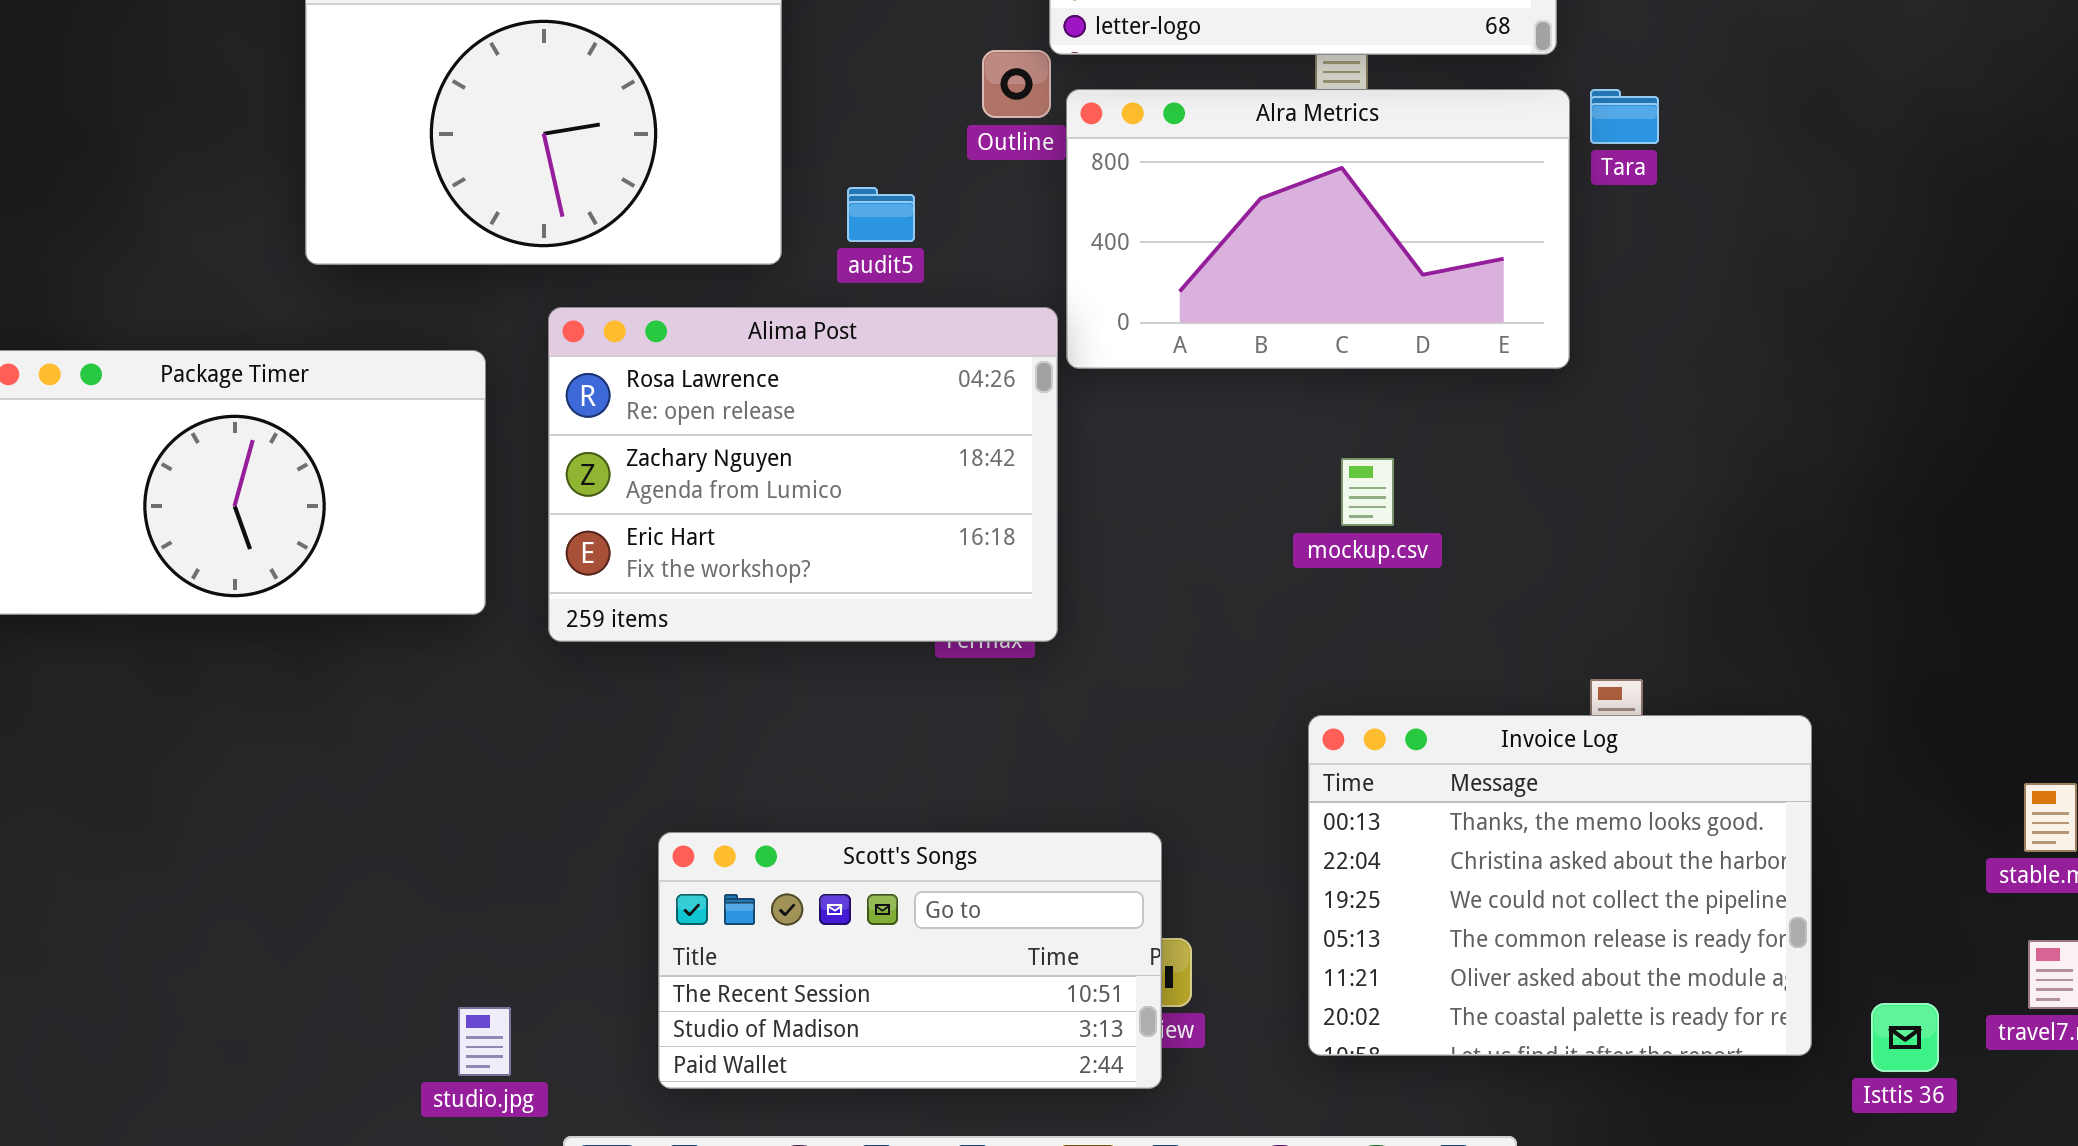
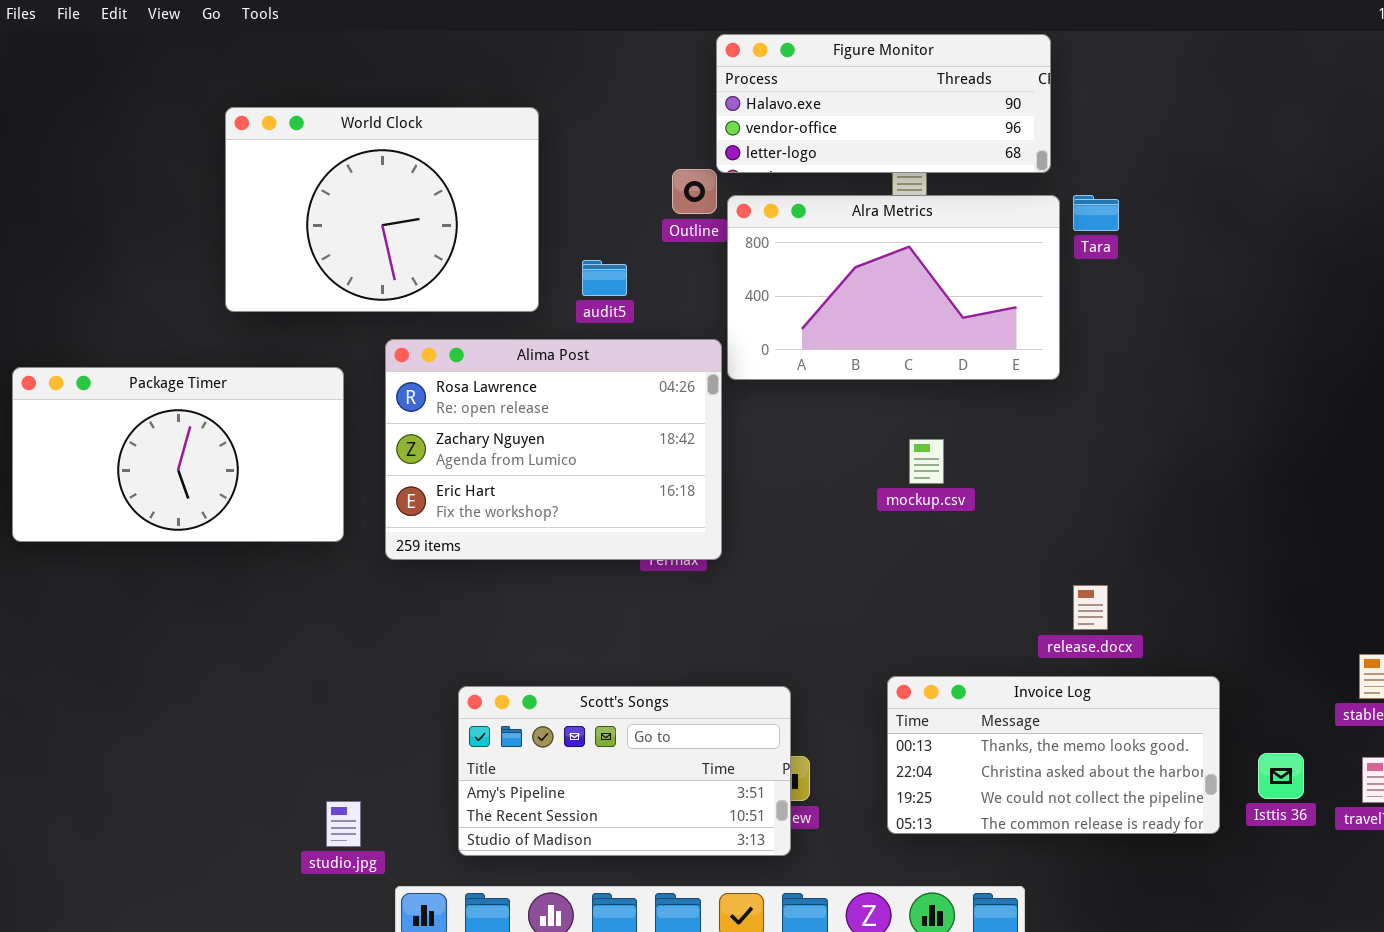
Invoice Log: [1308,715,1812,1056] -> [887,676,1220,834], resized
Scott's Songs: [658,832,1162,1089] -> [458,686,791,856], scrolled up 1 row
Isttis 36: [1871,1003,1939,1072] -> [1258,753,1304,799], moved

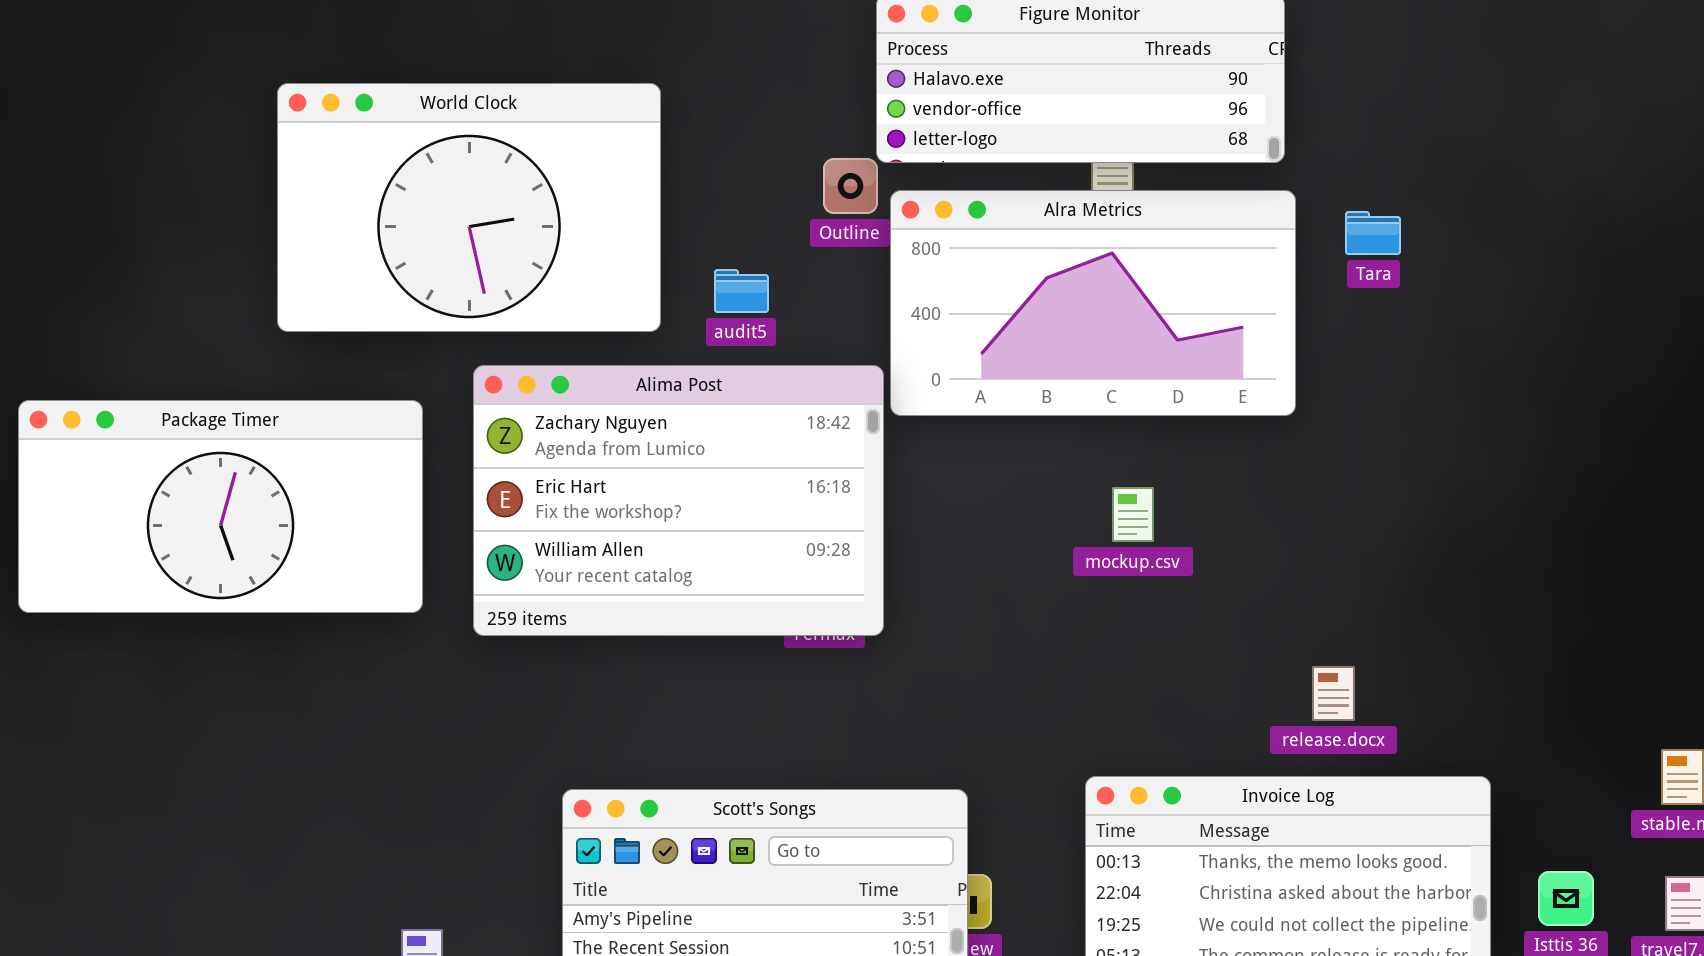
Tara: [1073,195,1119,231] -> [1345,211,1401,255], moved
Alima Post: [385,339,722,560] -> [473,365,884,636], scrolled down 1 row

